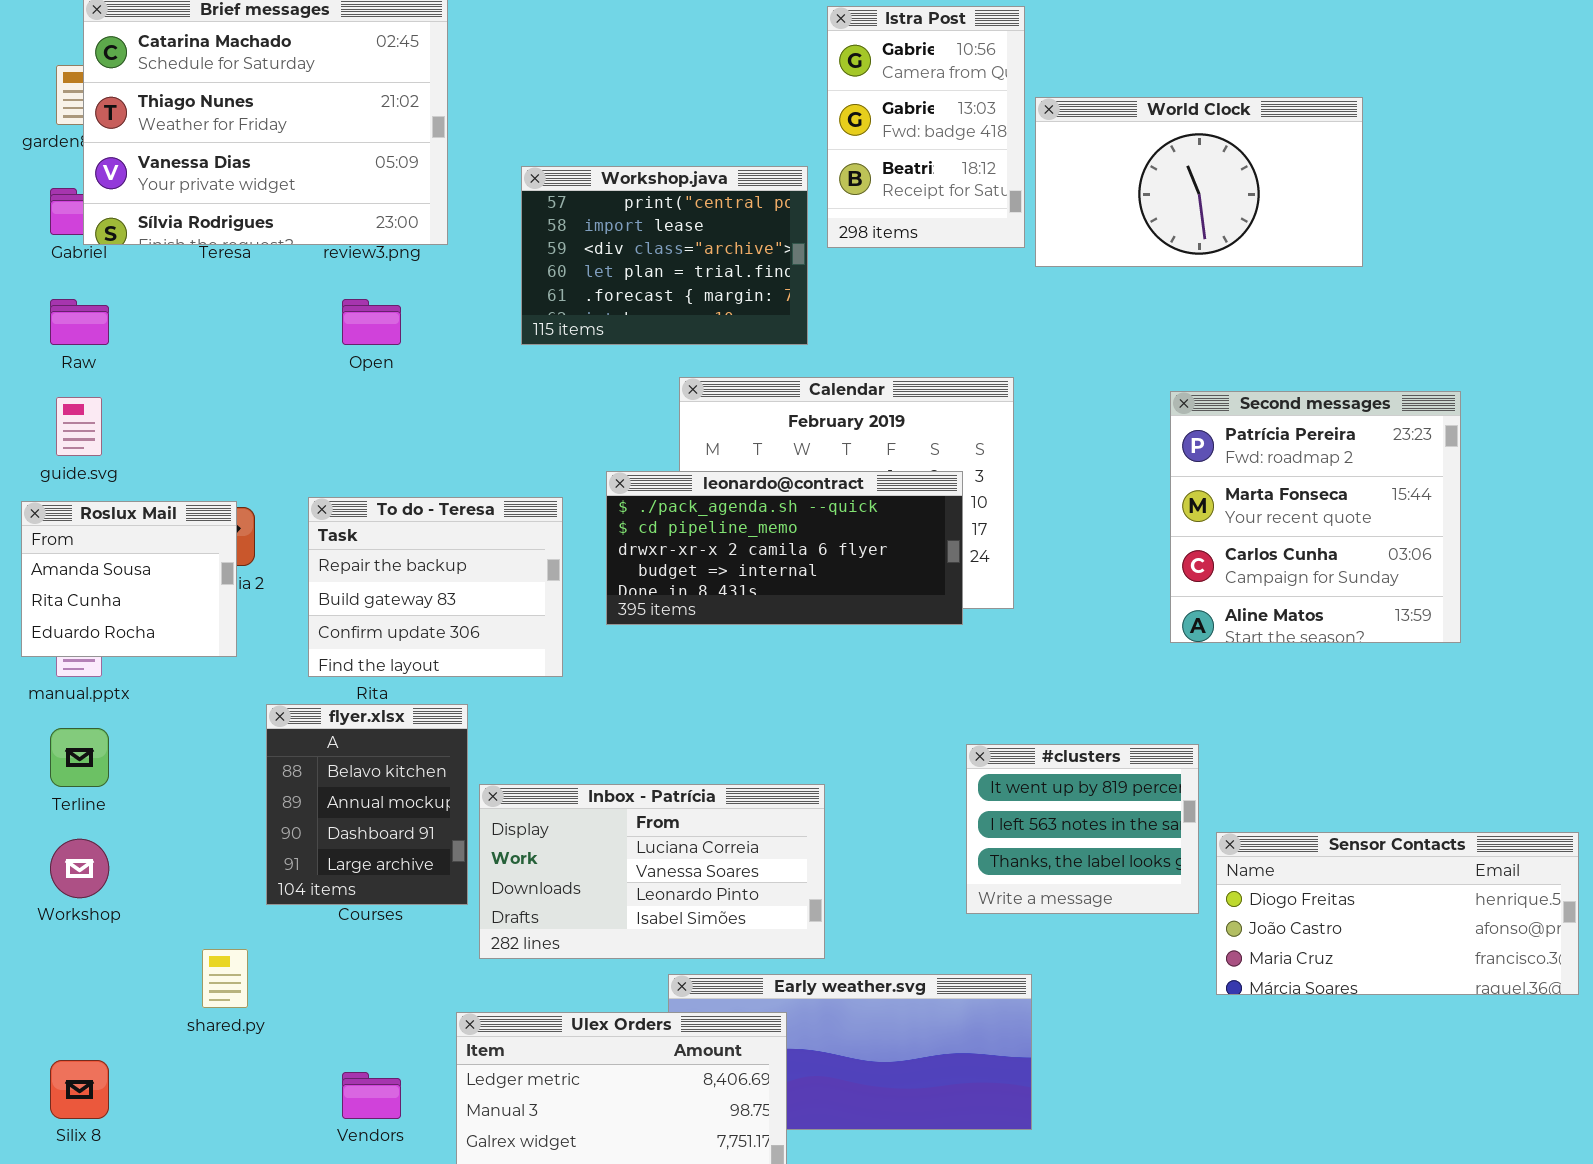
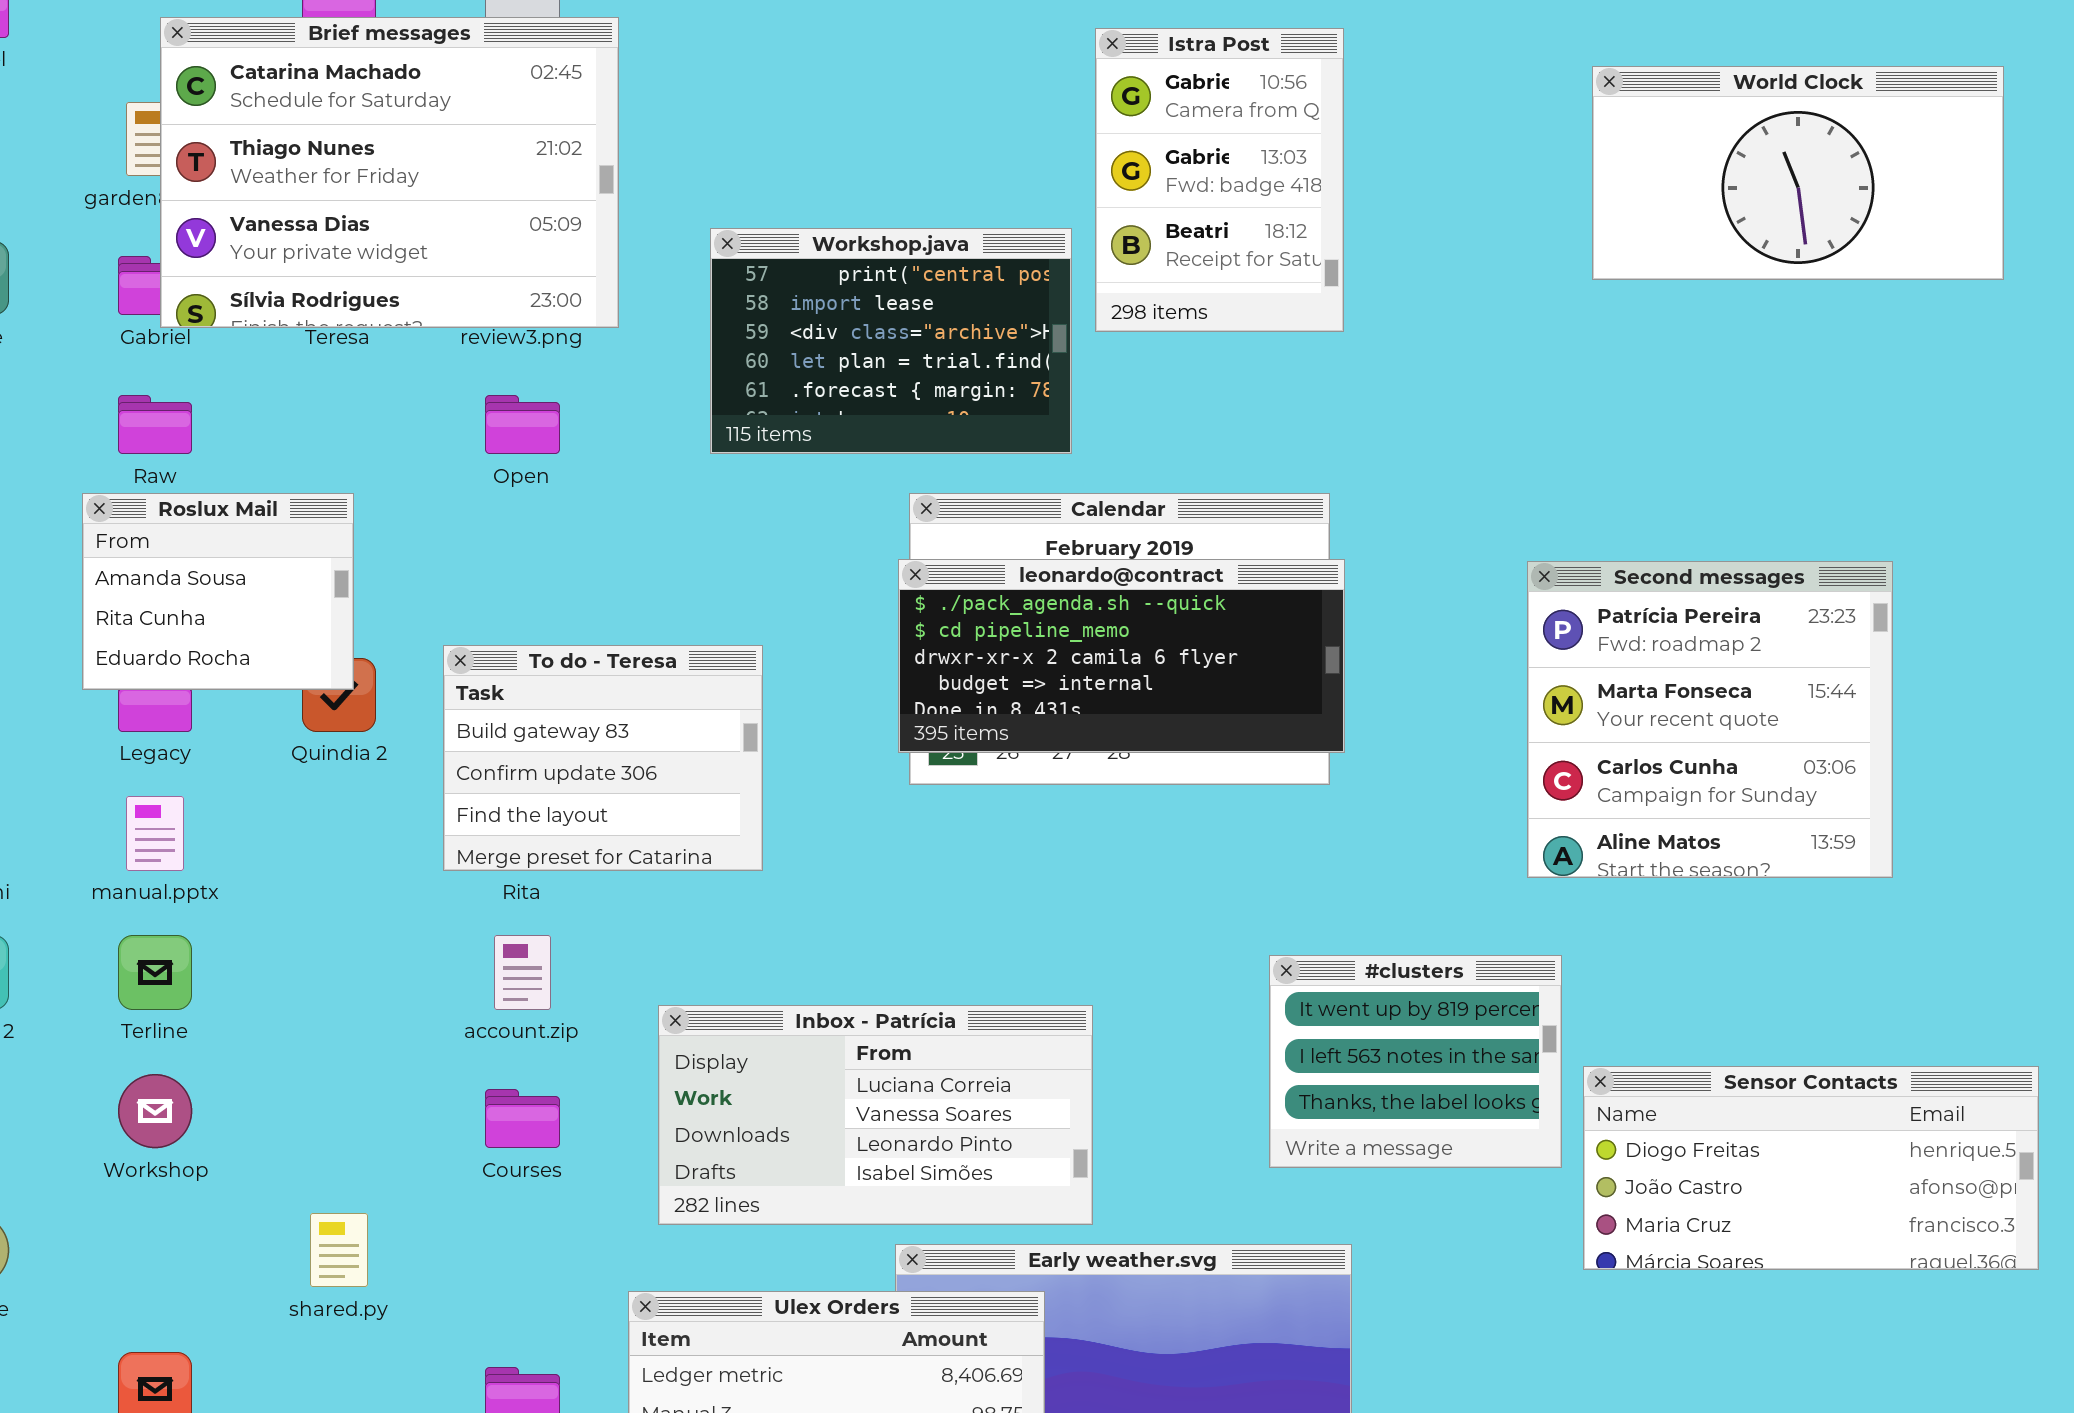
World Clock: [1035,97,1363,267] -> [1592,66,2004,280], moved
Second messages: [1170,391,1461,643] -> [1527,561,1893,878], moved
leonardo@contract: [606,471,963,625] -> [898,559,1345,753], moved
To do - Teresa: [308,497,563,677] -> [443,645,763,871], scrolled down 1 row
Roslux Mail: [21,501,237,657] -> [82,493,354,690], moved
flyer.xlsx: [266,704,468,905] -> none, closed

